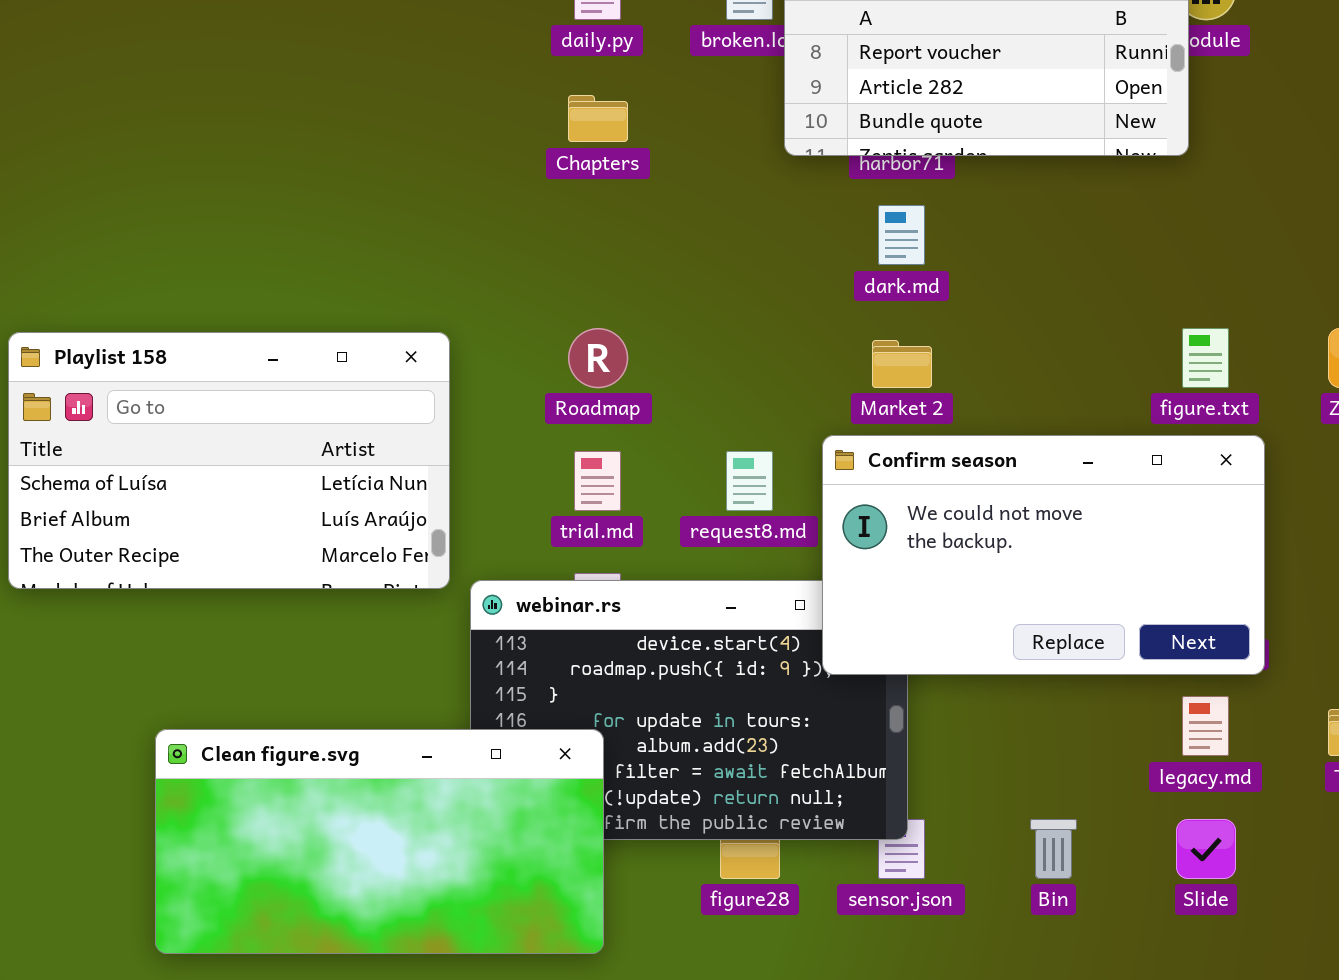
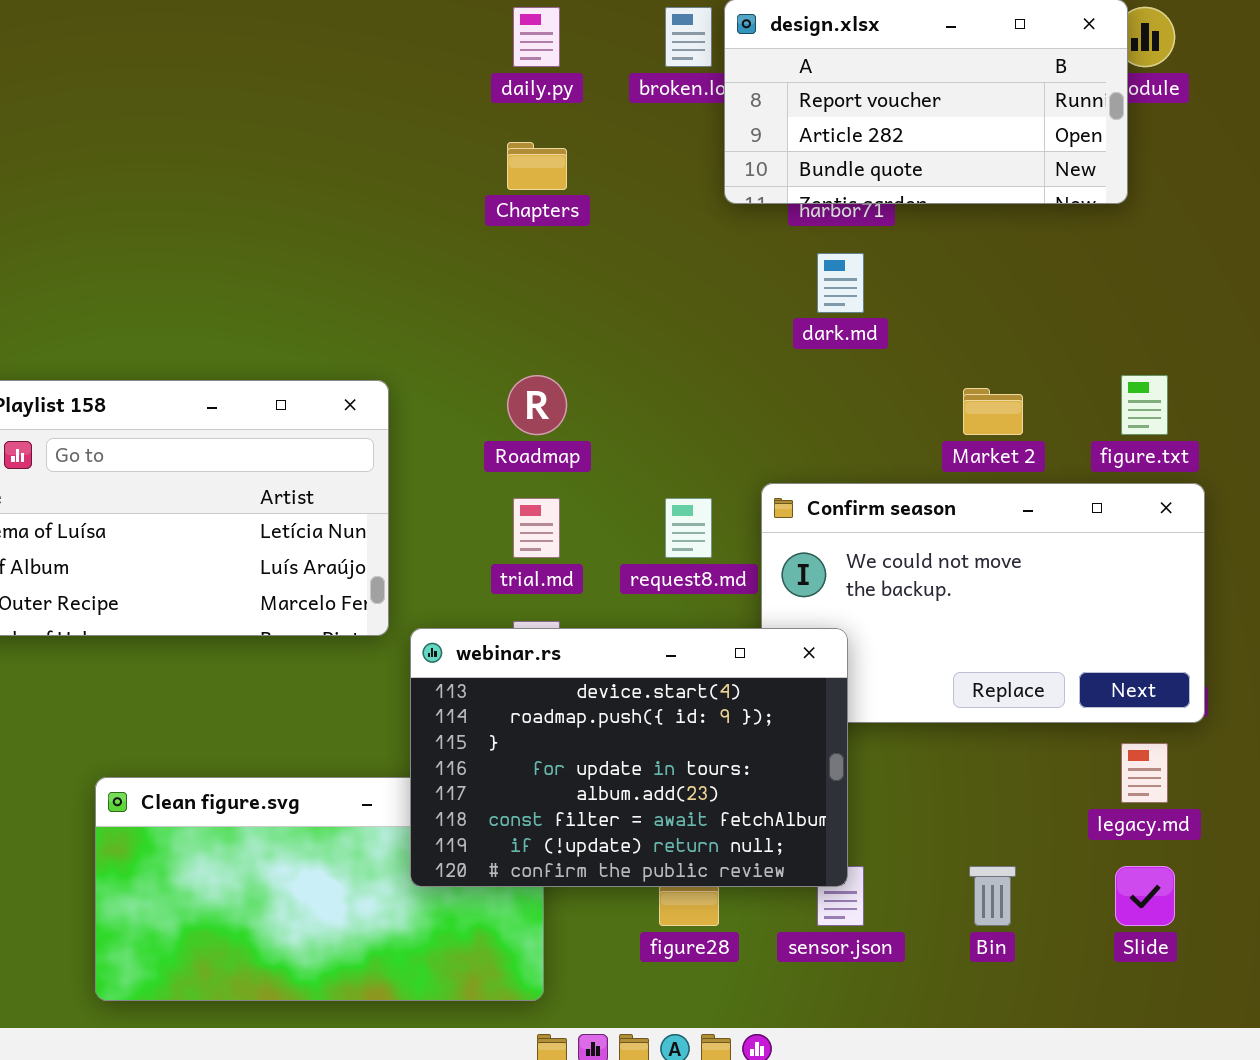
Market 2: [872,340,932,388] -> [963,388,1023,435], moved
webinar.rs: [470,580,908,840] -> [410,628,848,887], raised

